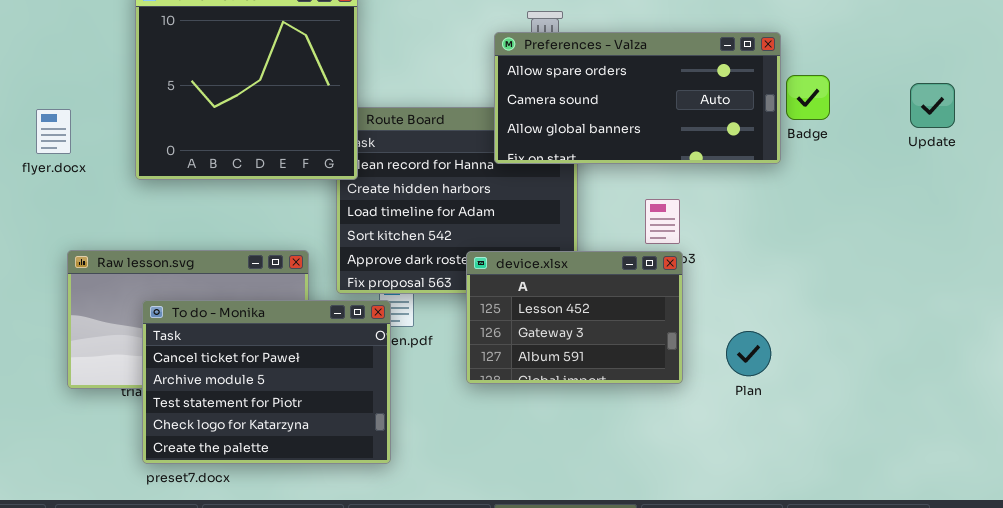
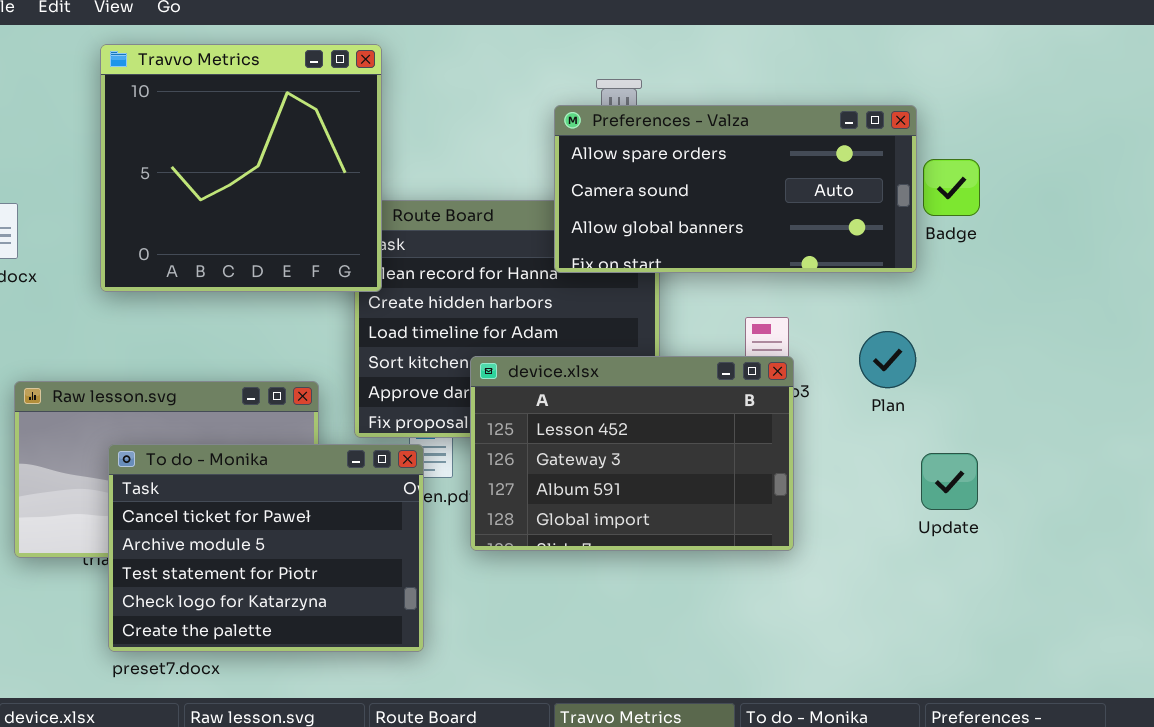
Update: [910,83,955,128] -> [921,453,978,510], moved
device.xlsx: [466,251,683,384] -> [470,356,794,551], resized
Plan: [726,331,771,376] -> [859,331,916,388], moved

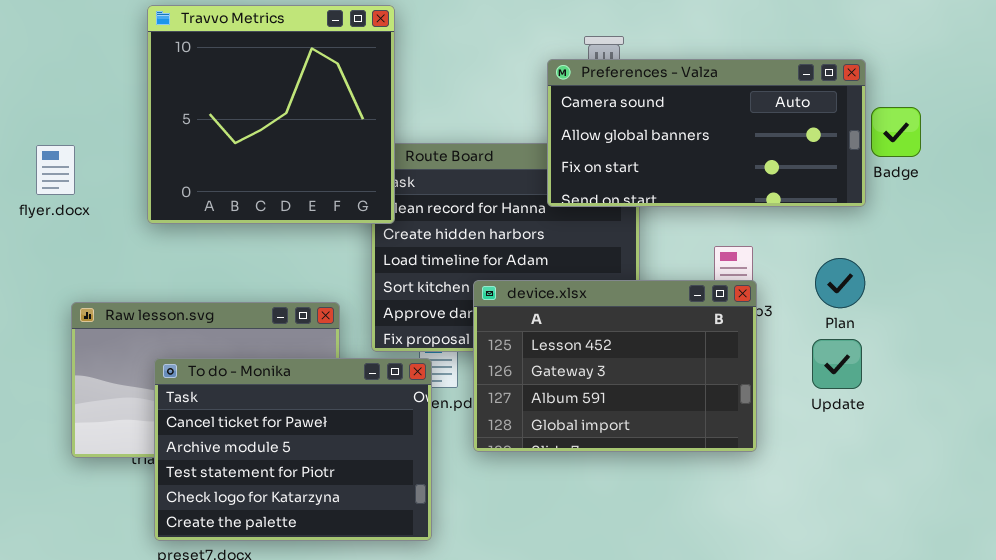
Preferences - Valza: [554,105,917,273] -> [547,59,866,207], scrolled down 1 row
Update: [921,453,978,510] -> [812,339,862,389], moved

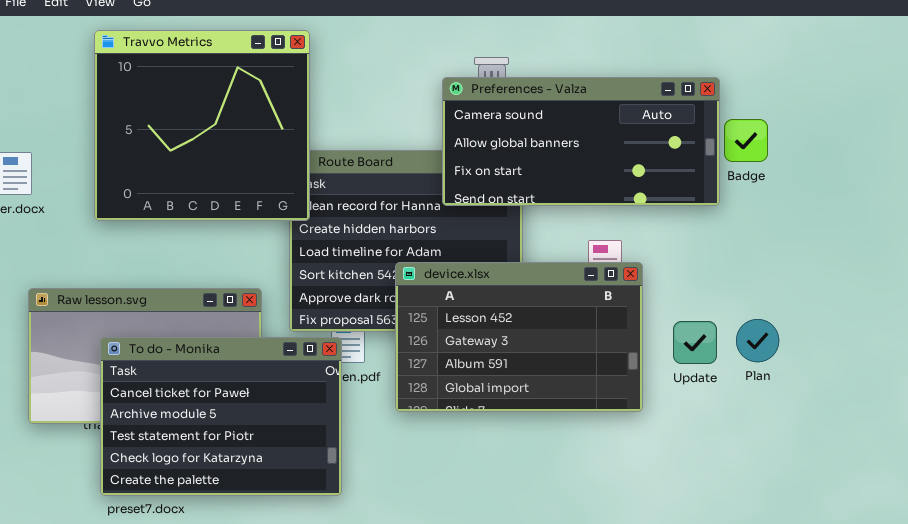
Plan: [815,258,865,308] -> [736,319,779,362], moved
device.xlsx: [473,280,757,452] -> [395,262,643,412], moved

